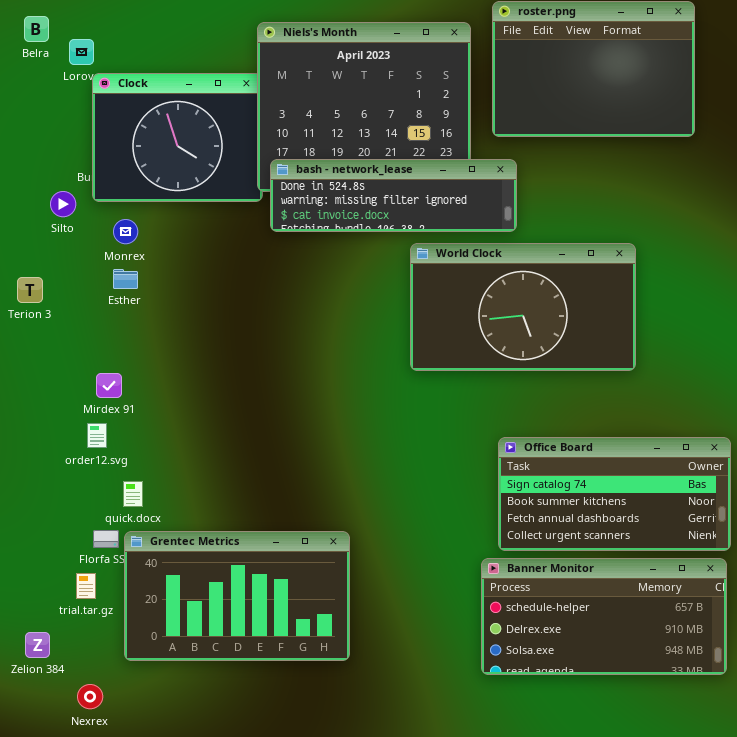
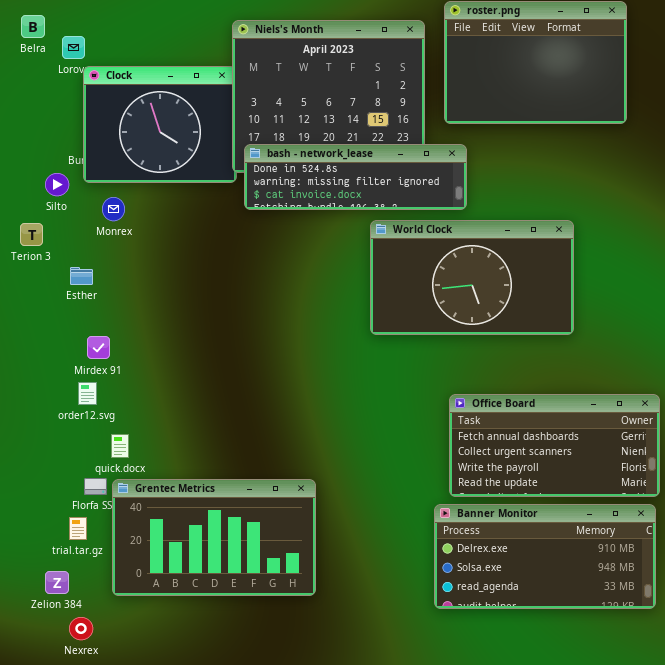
Esther: [113,269,138,289] -> [70,267,93,285], moved
Terion 3: [17,277,43,303] -> [20,223,43,246], moved
Office Board: [498,437,731,551] -> [449,394,660,497], scrolled down 2 rows
Banner Monitor: [481,558,727,675] -> [434,504,656,609], scrolled down 1 row
Zelion 384: [25,632,50,658] -> [45,571,69,594], moved

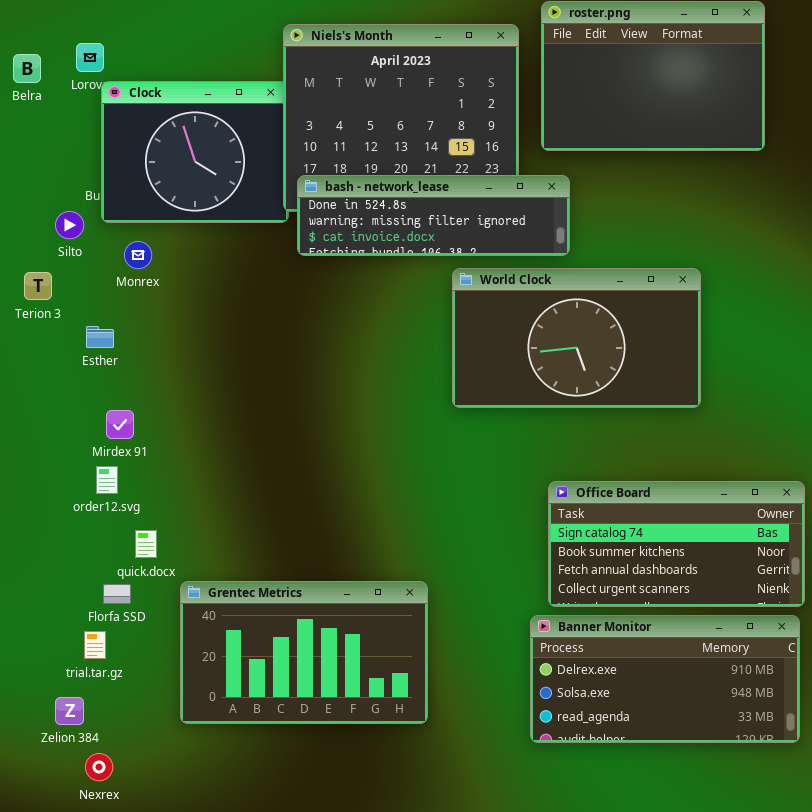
Belra: [21,15,45,38] -> [13,54,41,83], moved
Office Board: [449,394,660,497] -> [548,481,805,607], scrolled up 2 rows
Grentec Metrics: [112,479,316,596] -> [180,581,428,724], moved

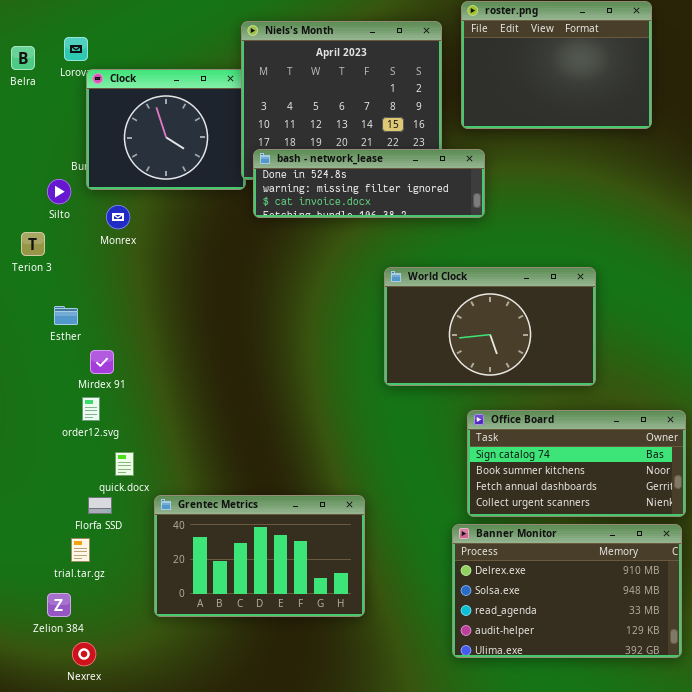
World Clock: [452,268,701,408] -> [384,267,596,386], moved
Esther: [86,326,114,348] -> [54,306,78,325], moved
Banner Monitor: [530,615,800,743] -> [452,524,682,658], resized

